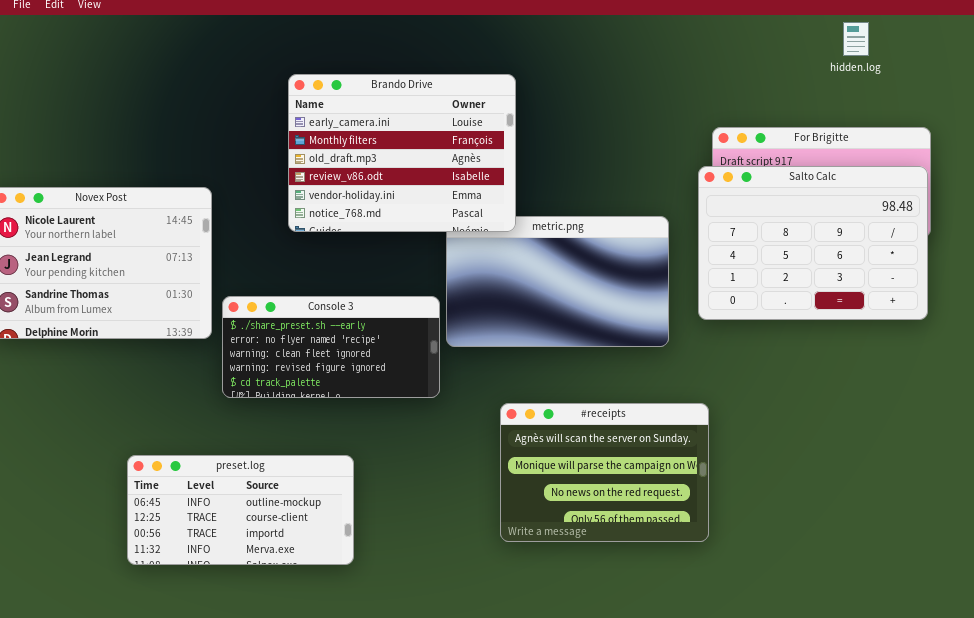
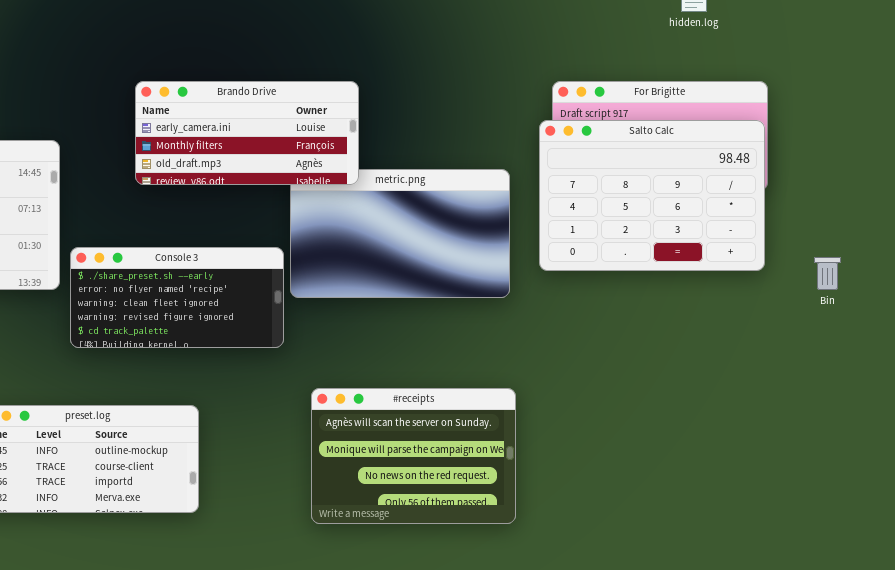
Brando Drive: [288,74,516,232] -> [135,81,359,185], resized
#receipts: [500,403,709,542] -> [311,388,516,524], moved

